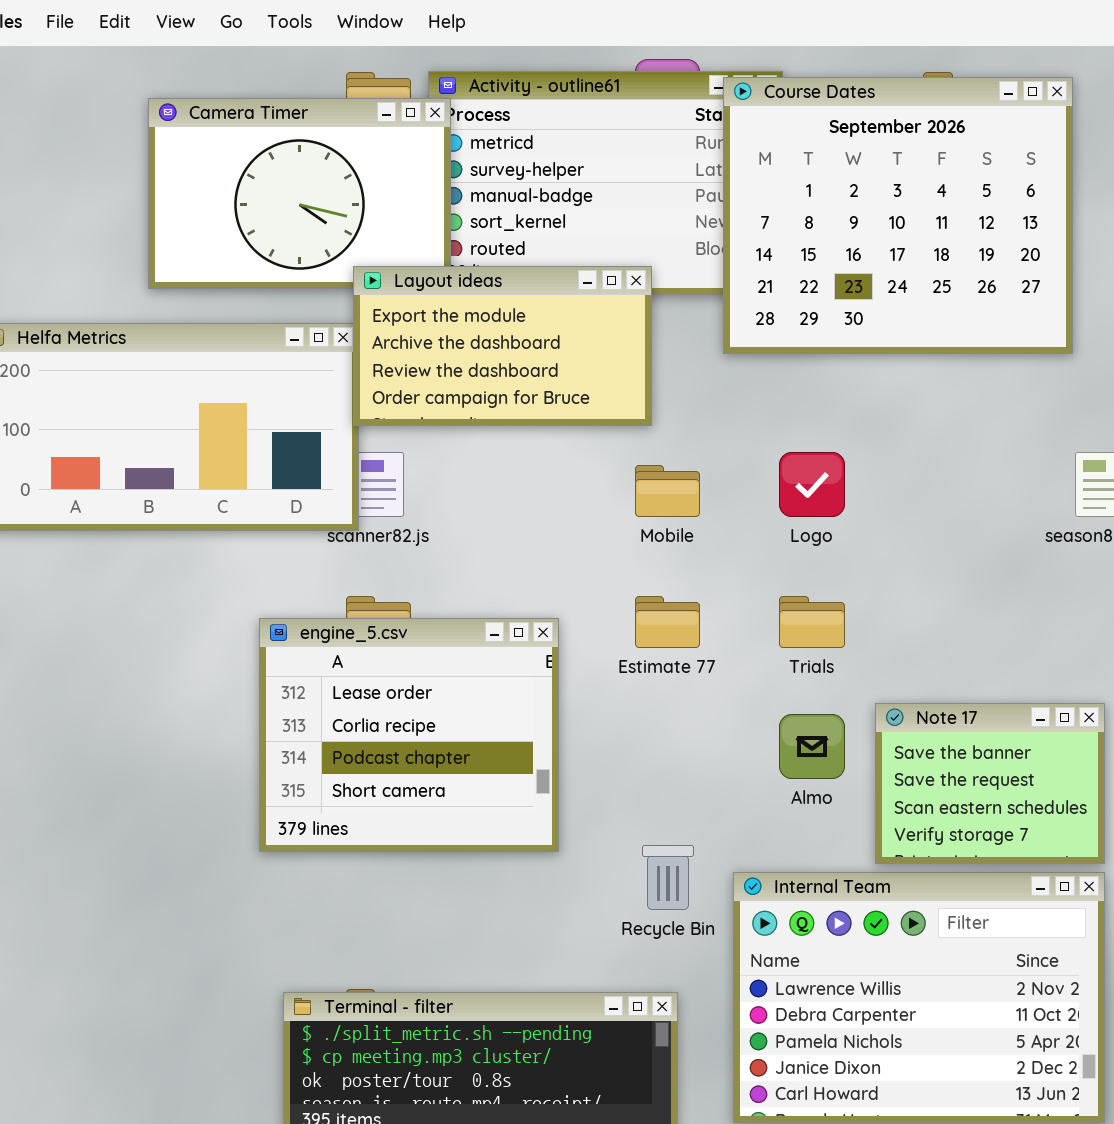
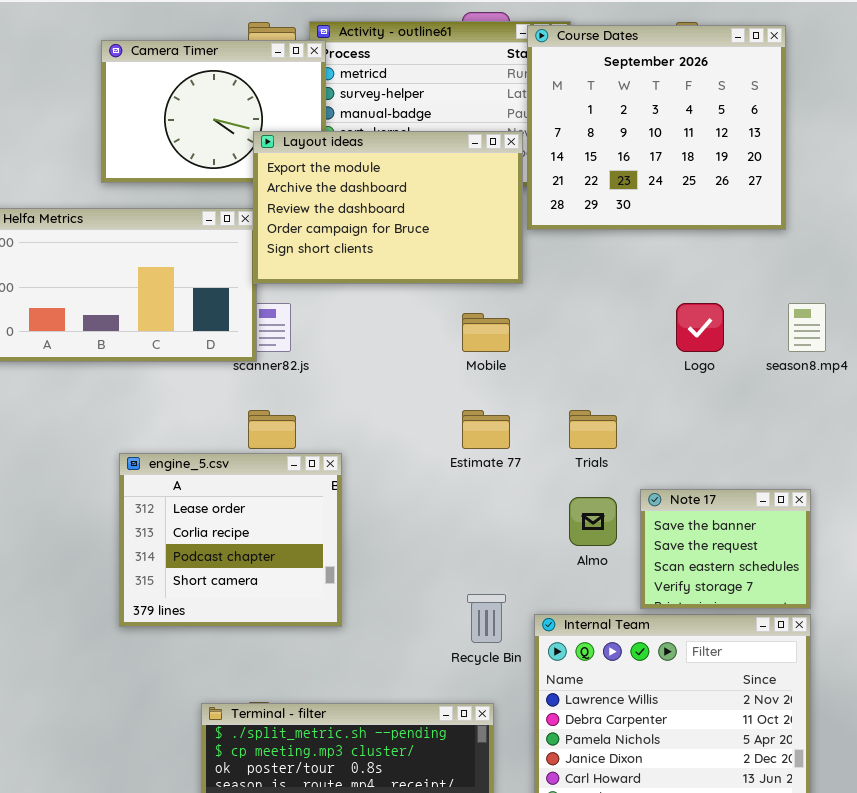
Layout ideas: [353,266,652,426] -> [253,131,523,284], resized
Logo: [779,452,845,517] -> [676,303,724,352], moved
engine_5.csv: [259,618,559,852] -> [119,453,342,627], moved

